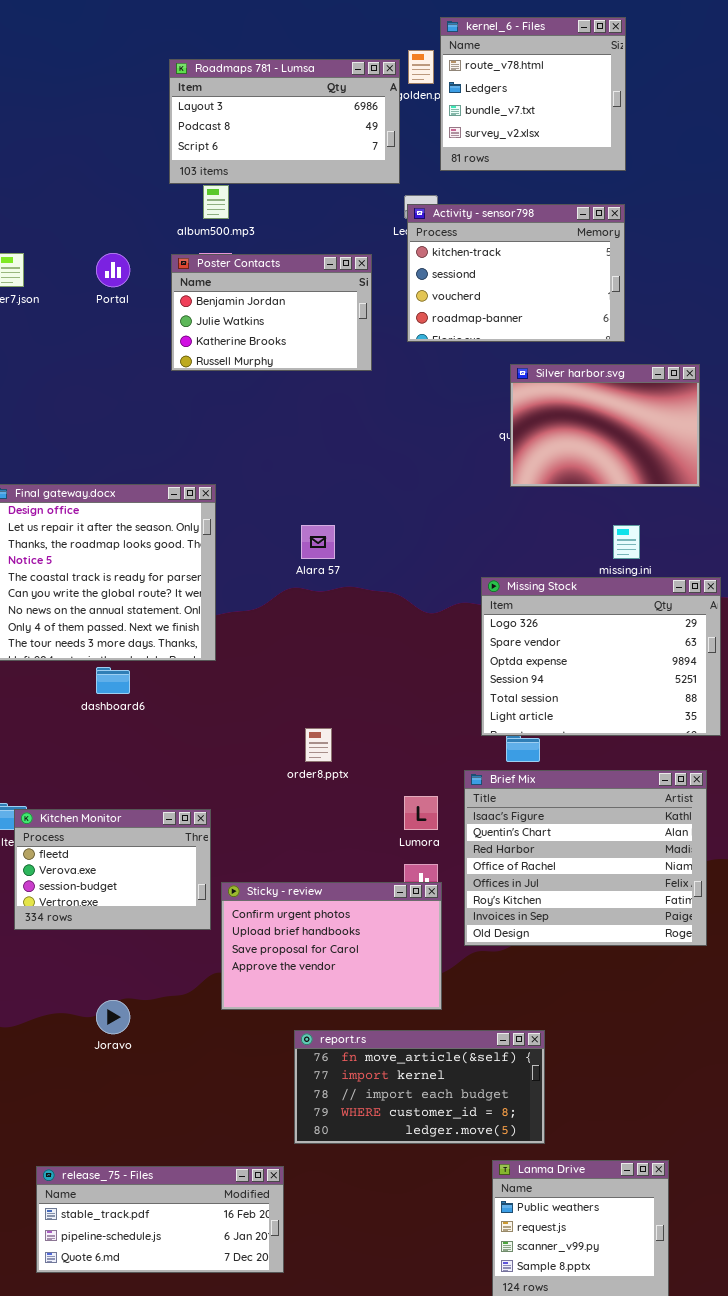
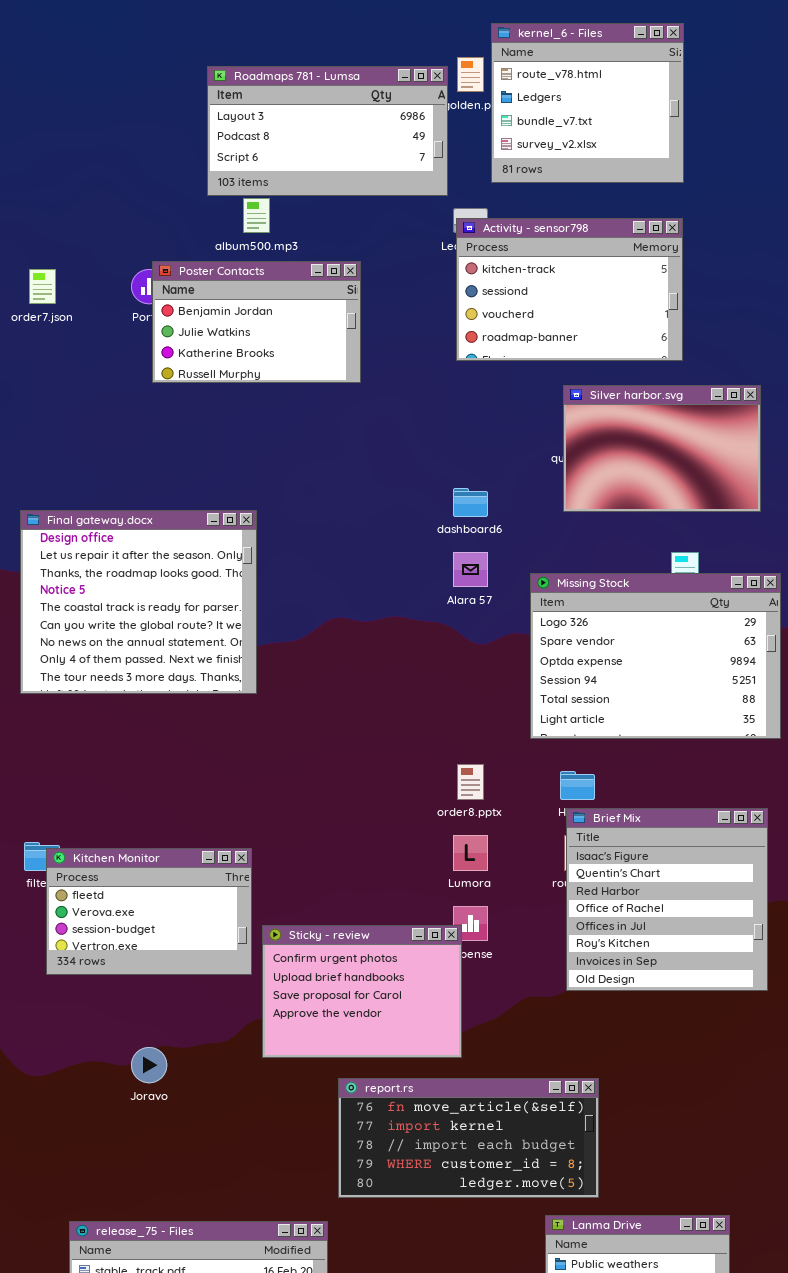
Poster Contacts: [171,254,372,371] -> [152,261,361,383], moved
Alara 57: [301,525,335,559] -> [453,552,488,587], moved
Missing Stock: [481,577,721,736] -> [530,573,781,739], moved
dashboard6: [96,667,130,694] -> [453,488,488,517], moved
order8.pptx: [305,728,332,762] -> [457,764,484,800], moved
Brief Mix: [464,770,707,946] -> [566,808,768,991], resized
Sticky - review: [221,882,442,1010] -> [262,925,462,1058], resized

